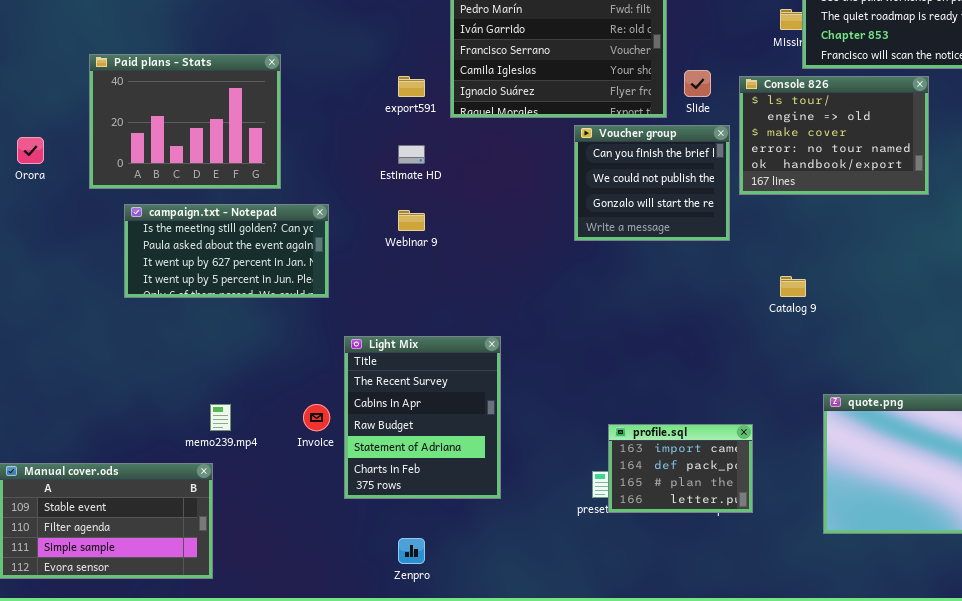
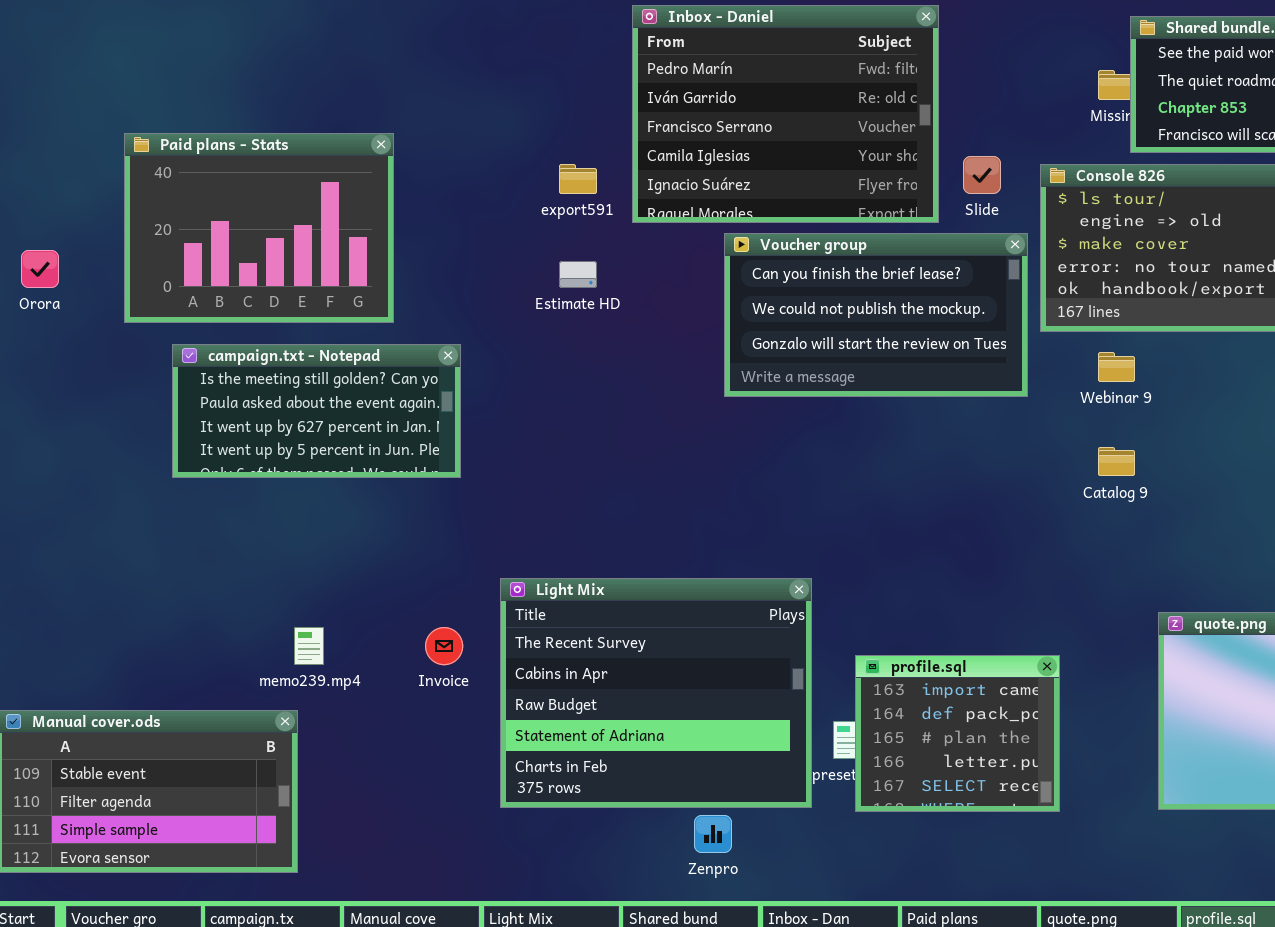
Voucher group: [574,125,730,241] -> [724,233,1028,397], resized
Webinar 9: [398,210,425,231] -> [1098,352,1135,382], moved
Light Mix: [344,336,501,499] -> [500,578,812,808], moved, resized
profile.sql: [608,424,753,513] -> [855,655,1060,812], resized
Zenpro: [398,538,425,564] -> [694,815,732,853], moved

